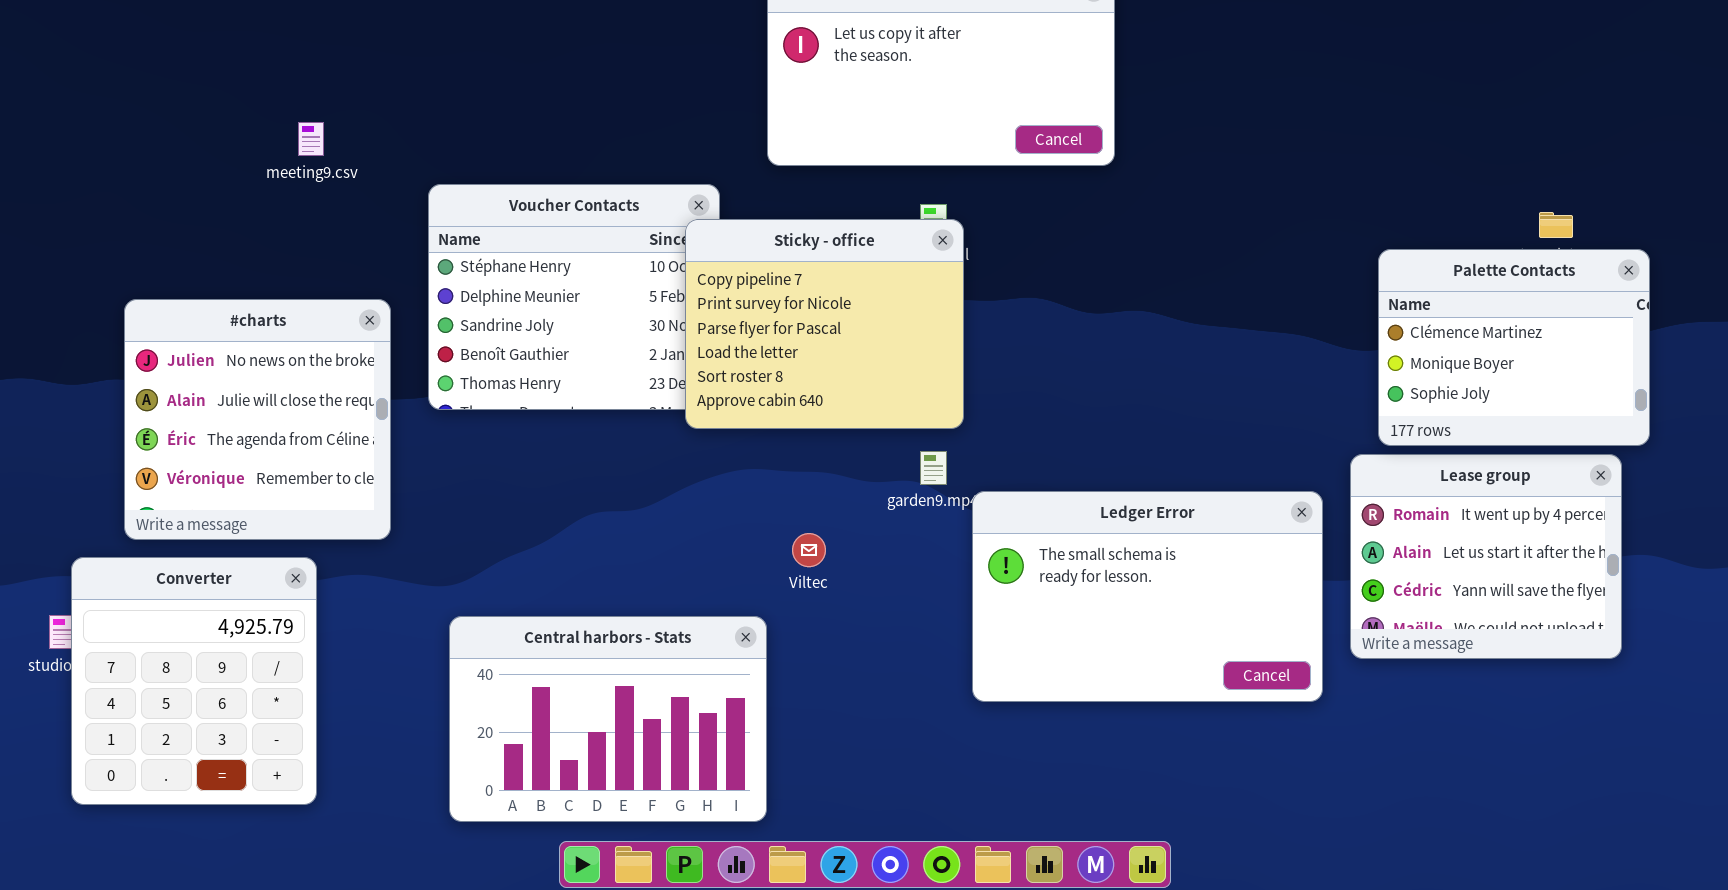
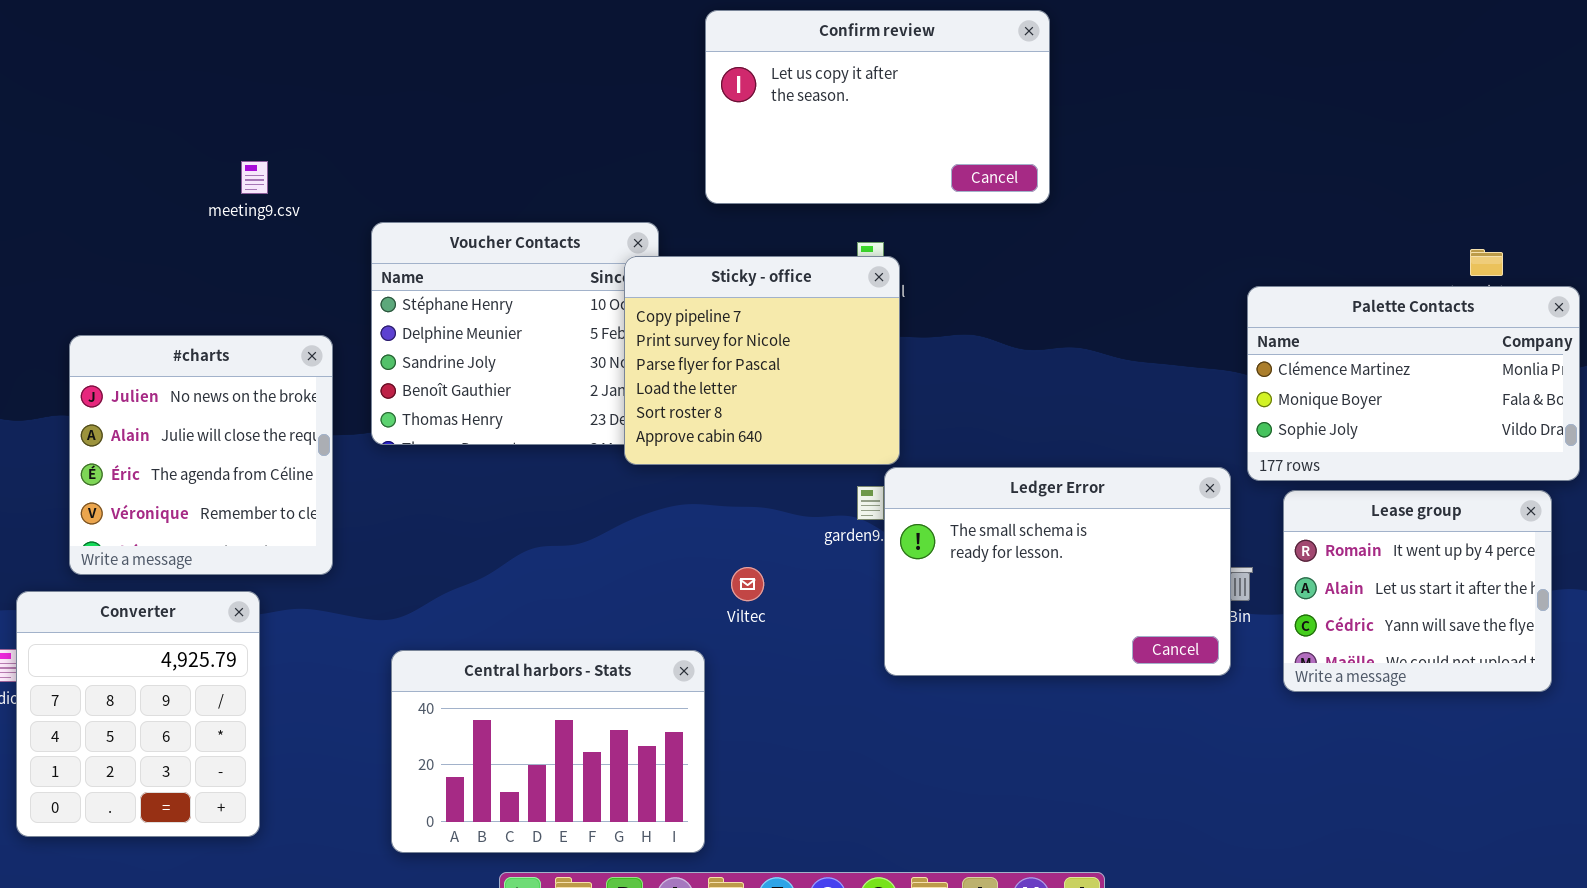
Palette Contacts: [1378,249,1650,446] -> [1247,286,1580,481], resized
Ledger Error: [972,491,1323,702] -> [884,467,1231,676], moved

